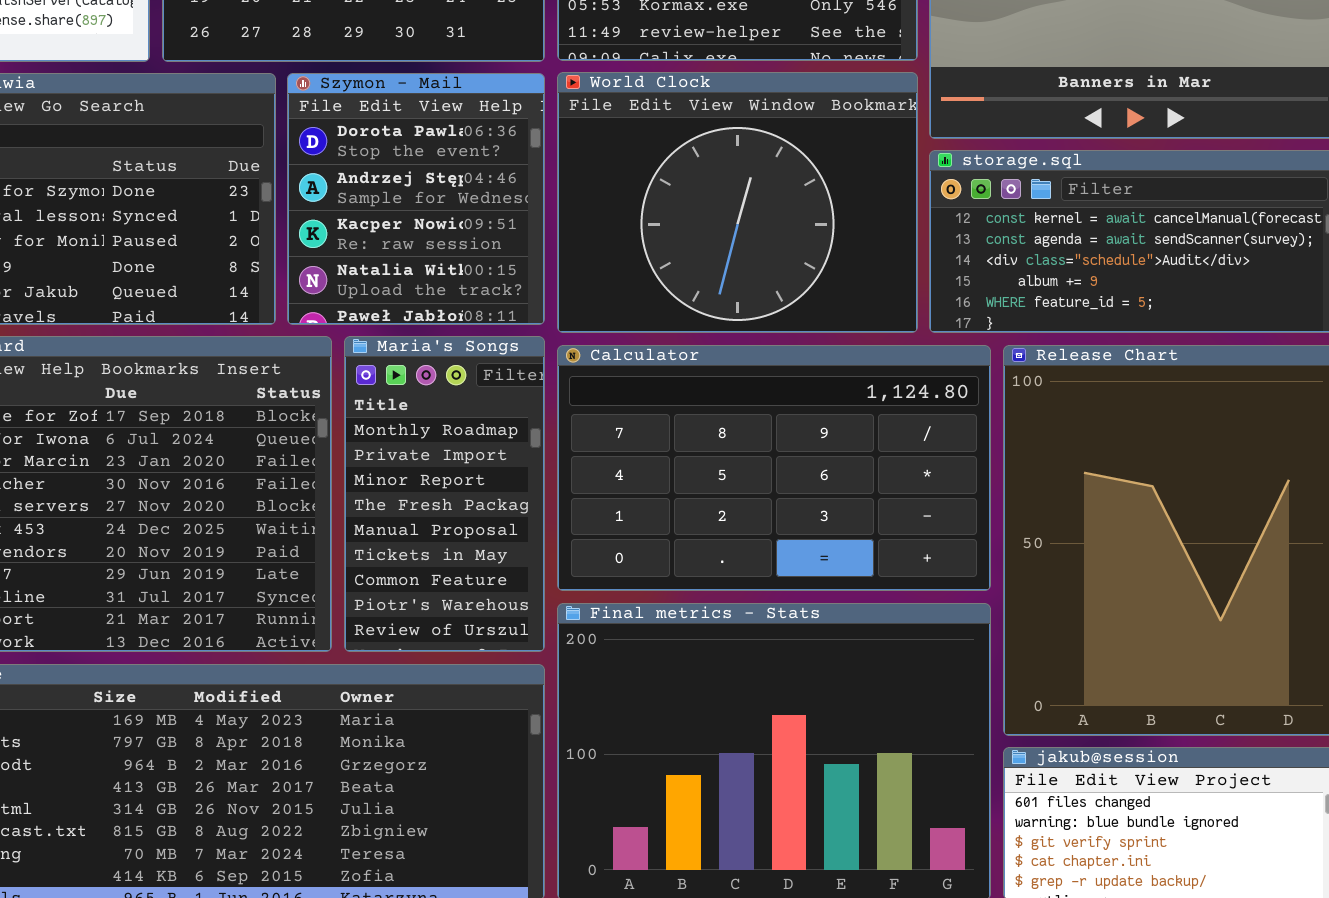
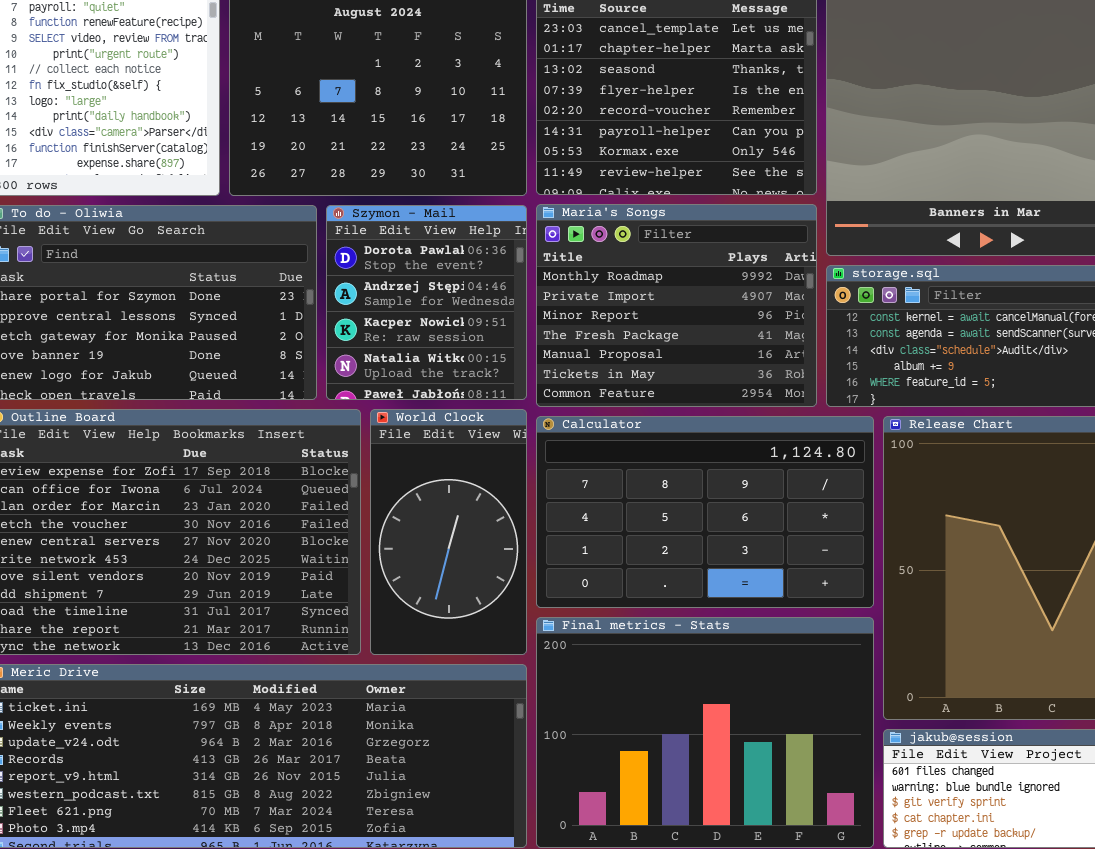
World Clock: [557,72,918,333] -> [370,409,527,655], moved, resized
Maria's Songs: [344,336,545,652] -> [536,204,817,407], moved, resized

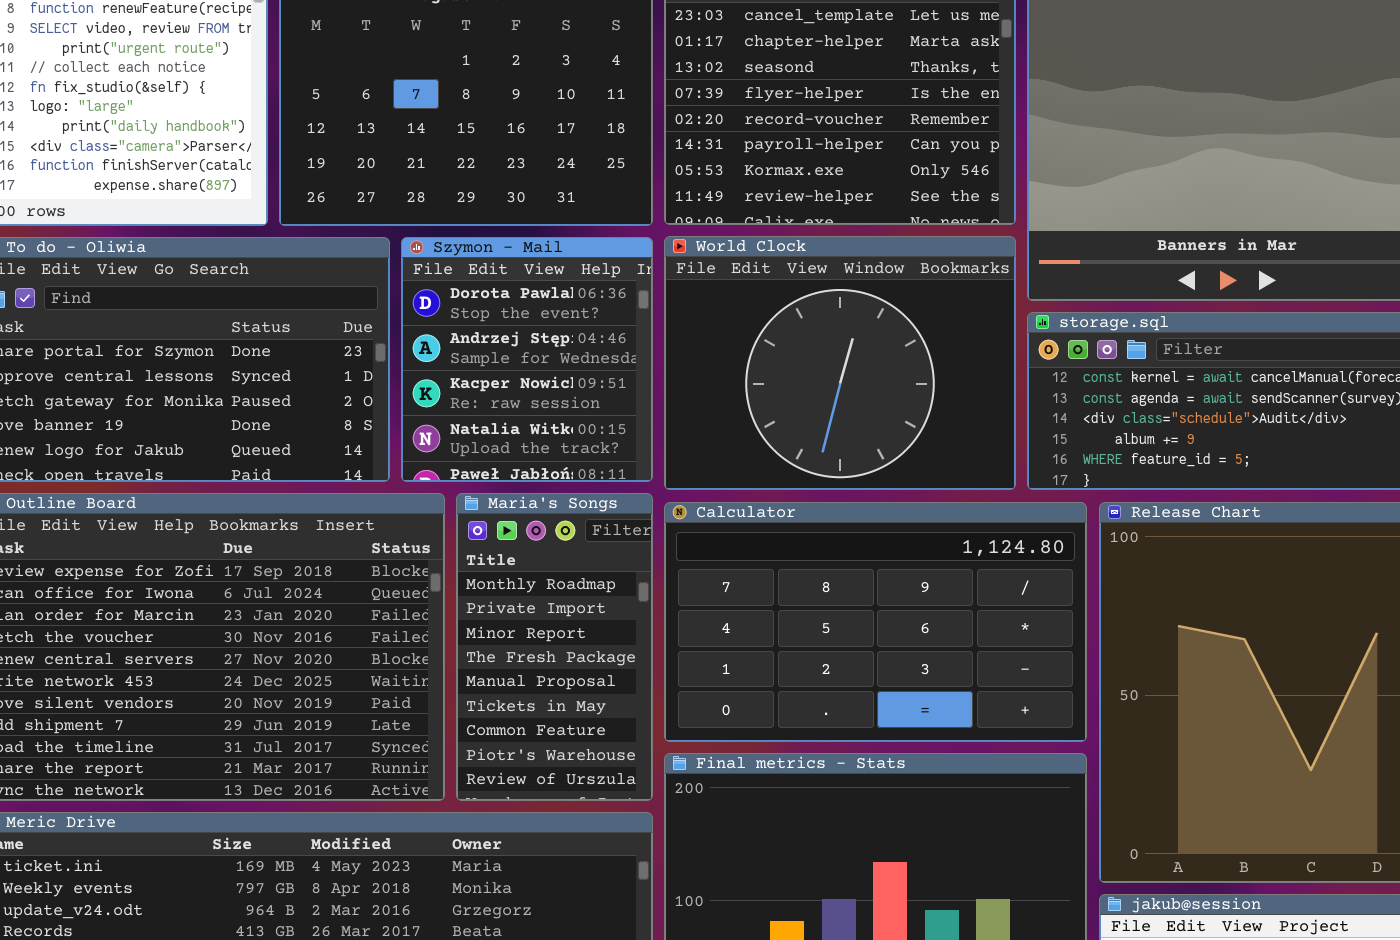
Maria's Songs: [536,204,817,407] -> [456,493,653,801], moved, resized
World Clock: [370,409,527,655] -> [664,236,1016,490], moved, resized

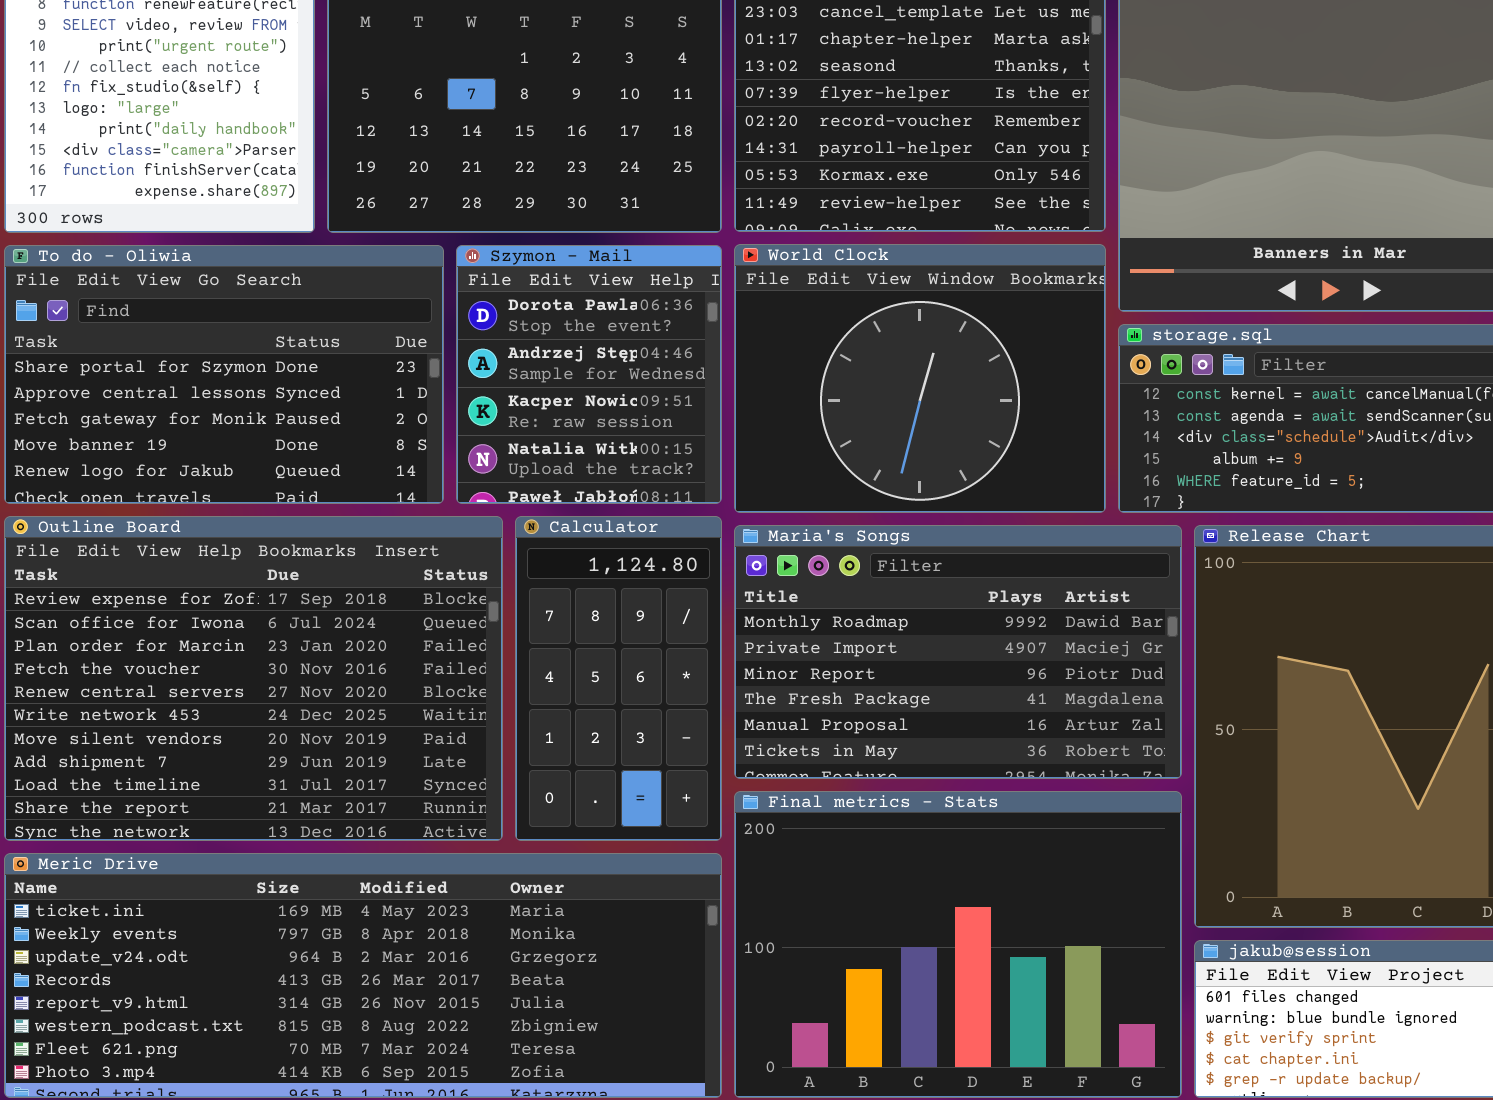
Maria's Songs: [456,493,653,801] -> [734,525,1182,779], moved, resized
Calculator: [664,502,1087,742] -> [515,516,722,841], moved, resized

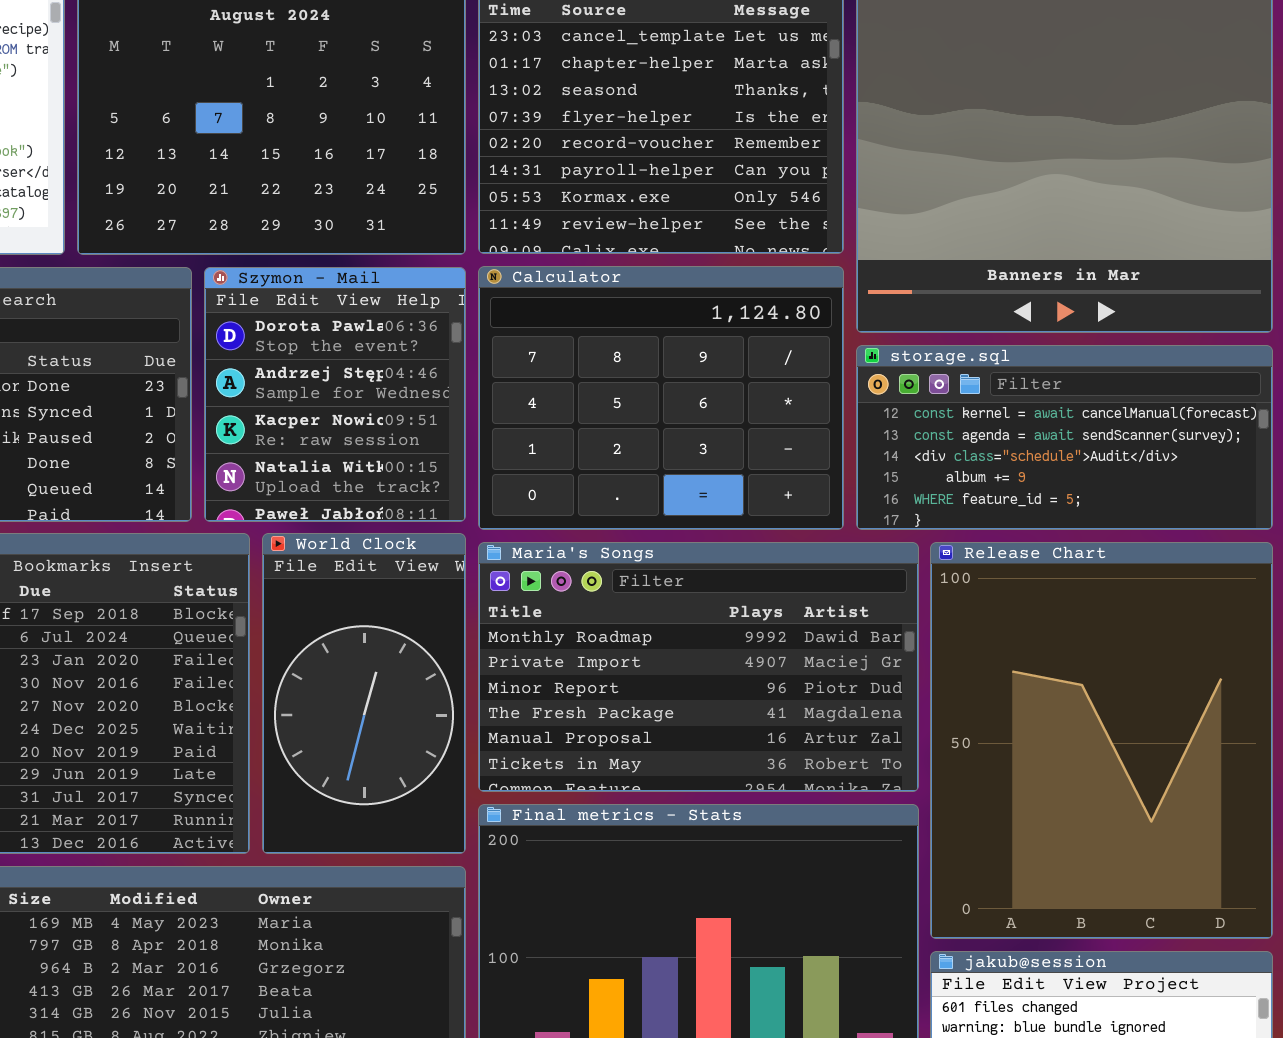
World Clock: [734,244,1106,513] -> [262,533,466,854], moved, resized
Calculator: [515,516,722,841] -> [478,266,844,530], moved, resized

